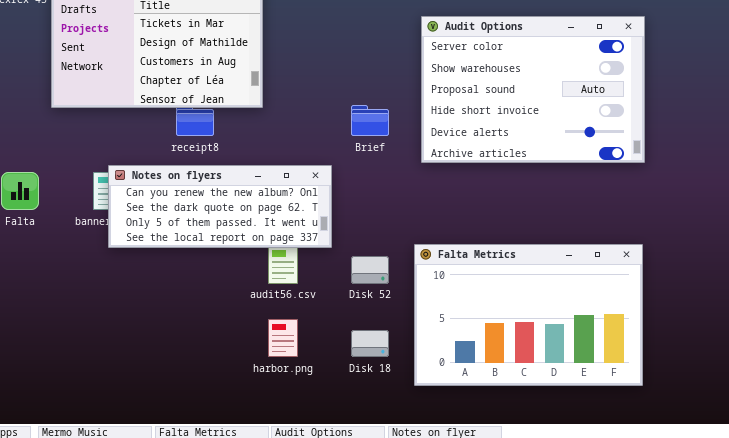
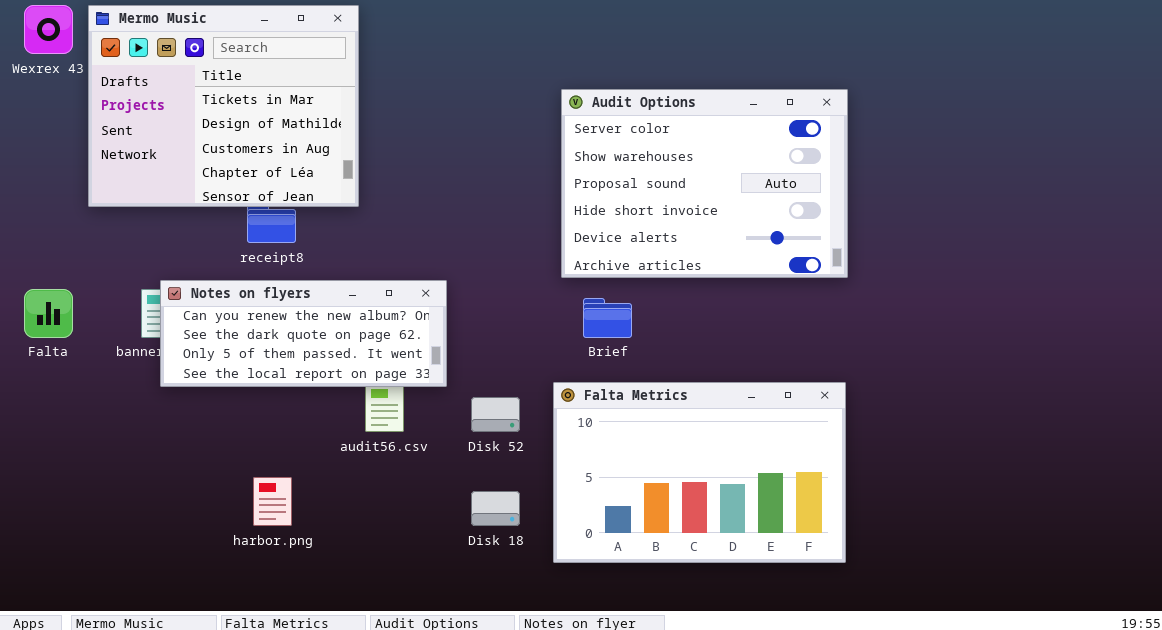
Brief: [351,105,389,136] -> [583,298,632,338], moved
harbor.png: [268,319,298,357] -> [253,477,292,526], moved

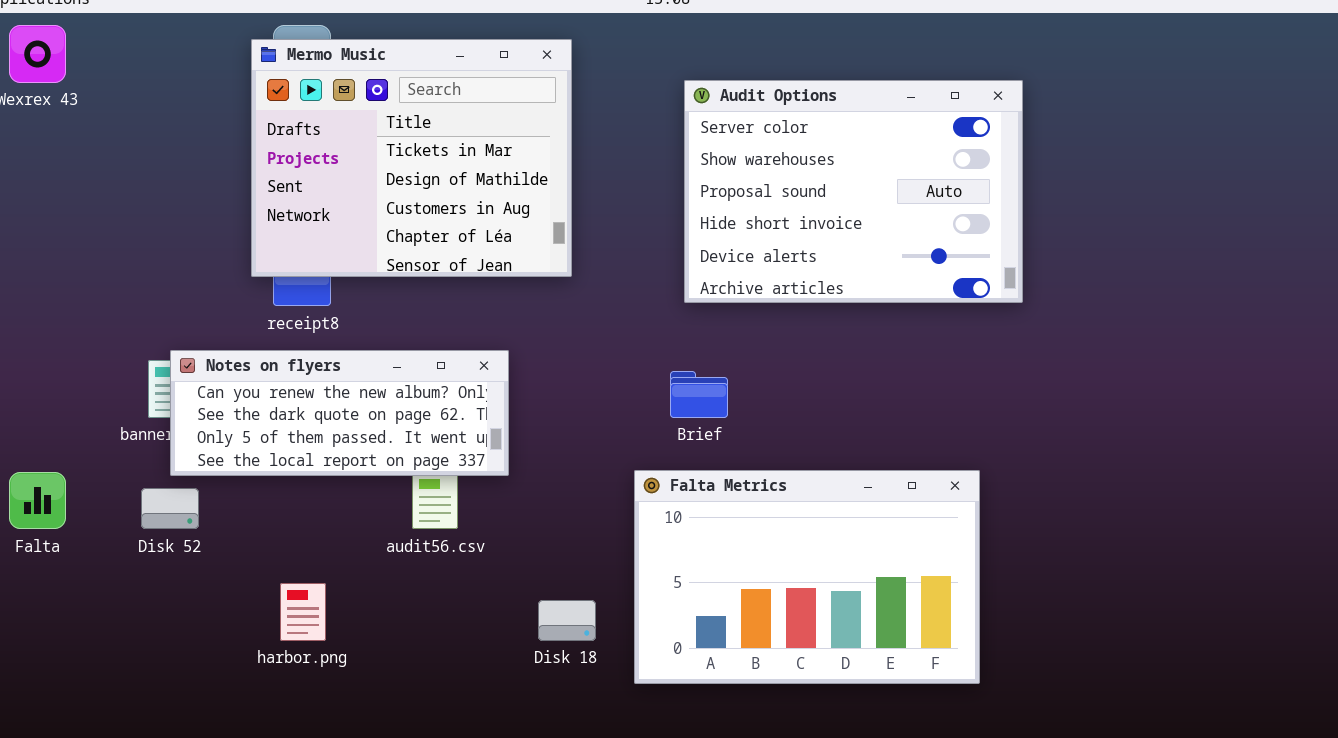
Mermo Music: [88,5,359,207] -> [251,39,572,277], moved
Audit Options: [561,89,848,278] -> [684,80,1023,303], moved
Falta: [24,289,73,338] -> [9,472,66,529], moved
Disk 52: [471,397,520,432] -> [141,488,199,529], moved

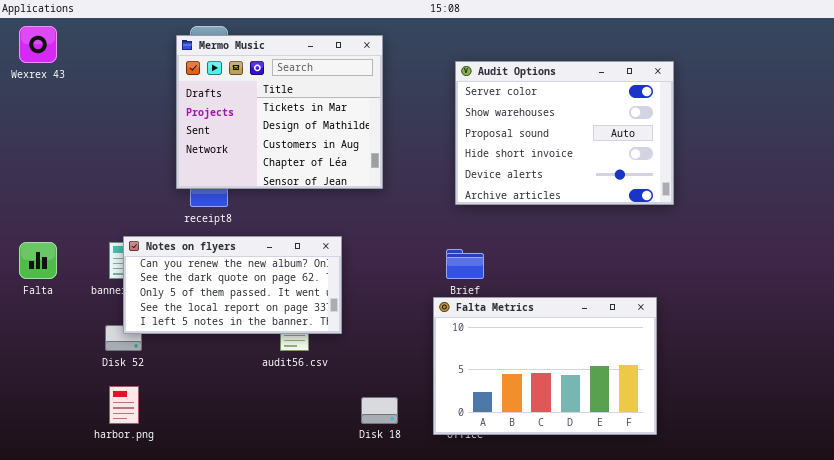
Notes on flyers: [170,350,509,476] -> [123,236,342,334], resized
Falta Metrics: [634,470,980,684] -> [433,297,657,435], moved
Falta: [9,472,66,529] -> [19,242,57,279], moved
harbor.png: [280,583,326,641] -> [109,386,139,424], moved

